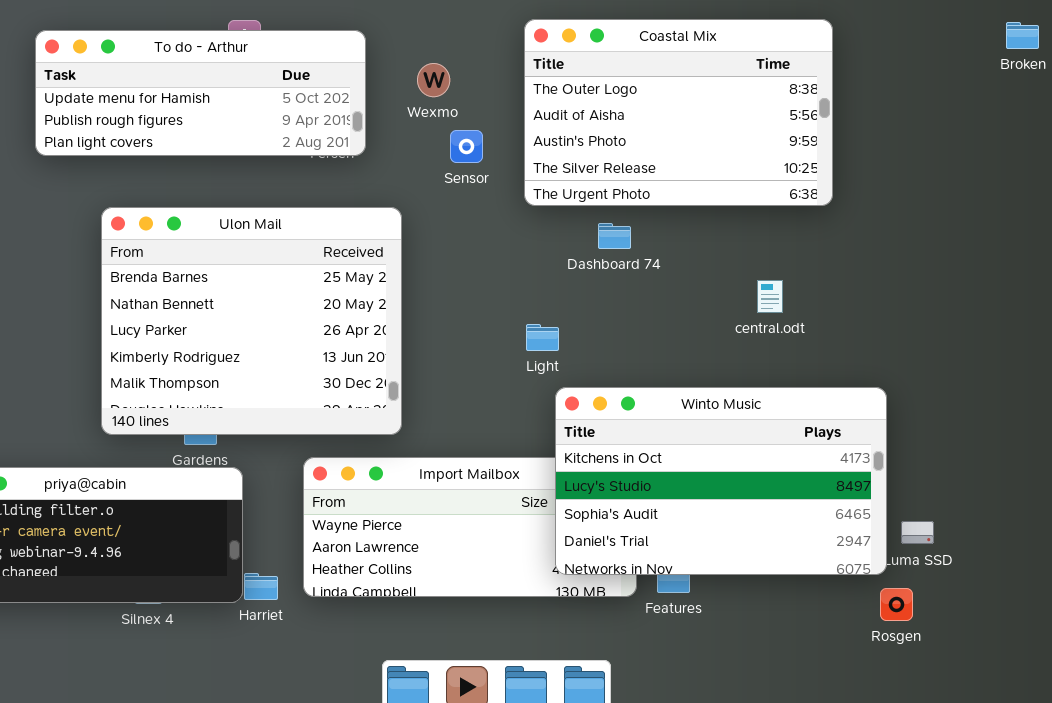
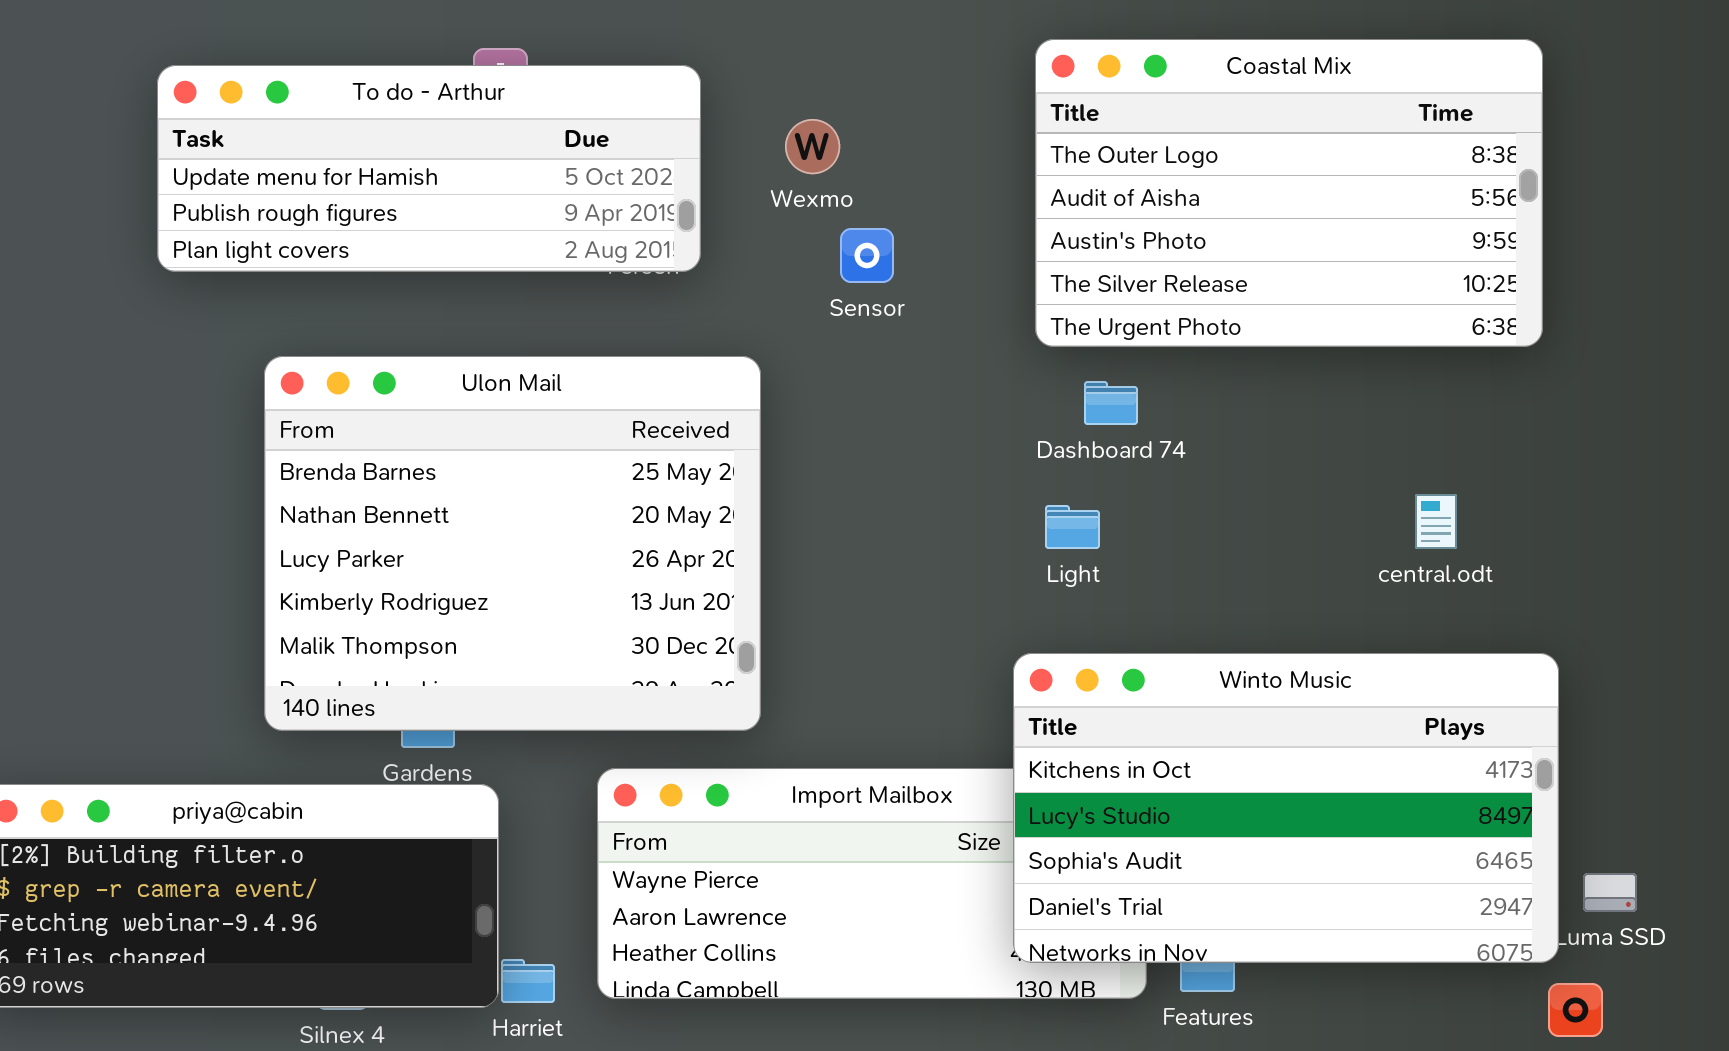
Coastal Mix: [524,19,833,206] -> [1035,39,1543,347], moved
central.odt: [757,280,783,313] -> [1415,494,1457,549], moved
Light: [526,324,559,351] -> [1045,505,1100,549], moved

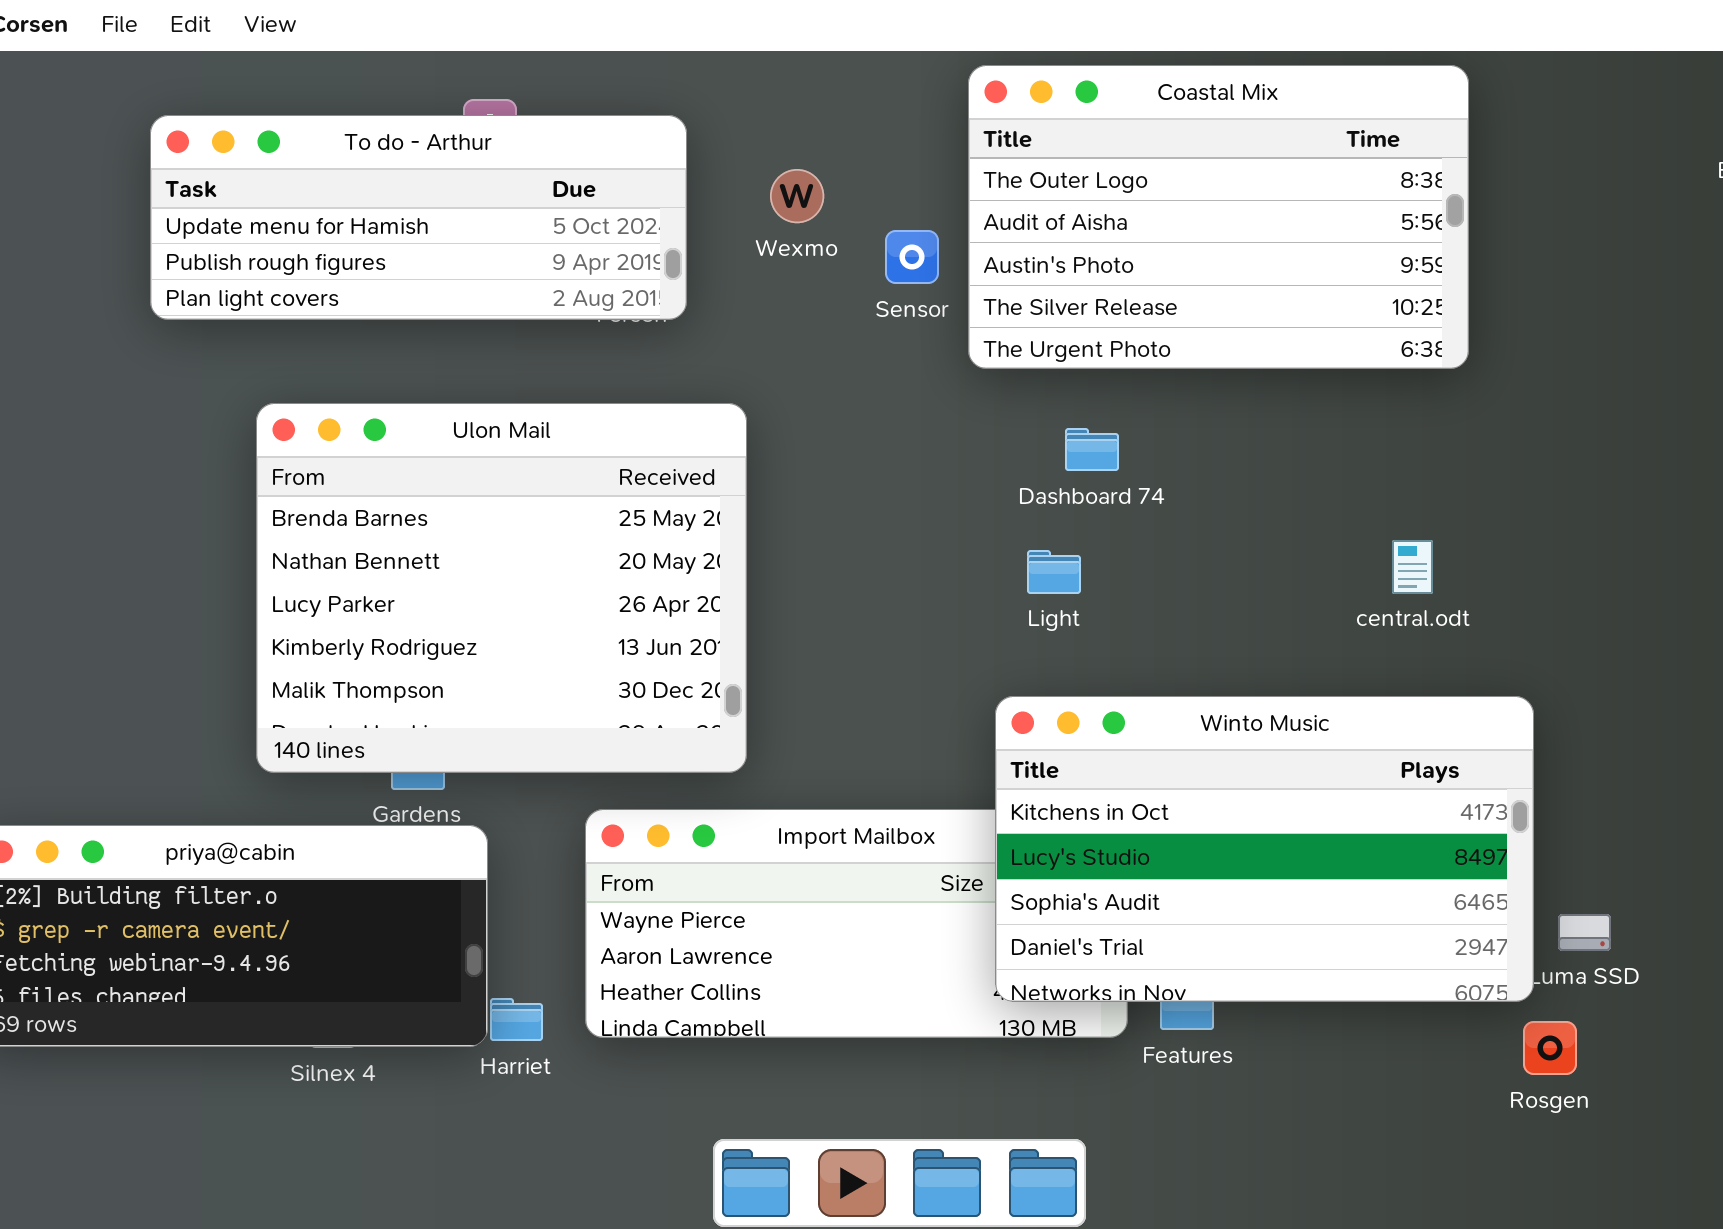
Coastal Mix: [1035,39,1543,347] -> [968,65,1469,369], moved
Sensor: [840,228,894,283] -> [885,230,939,284], moved

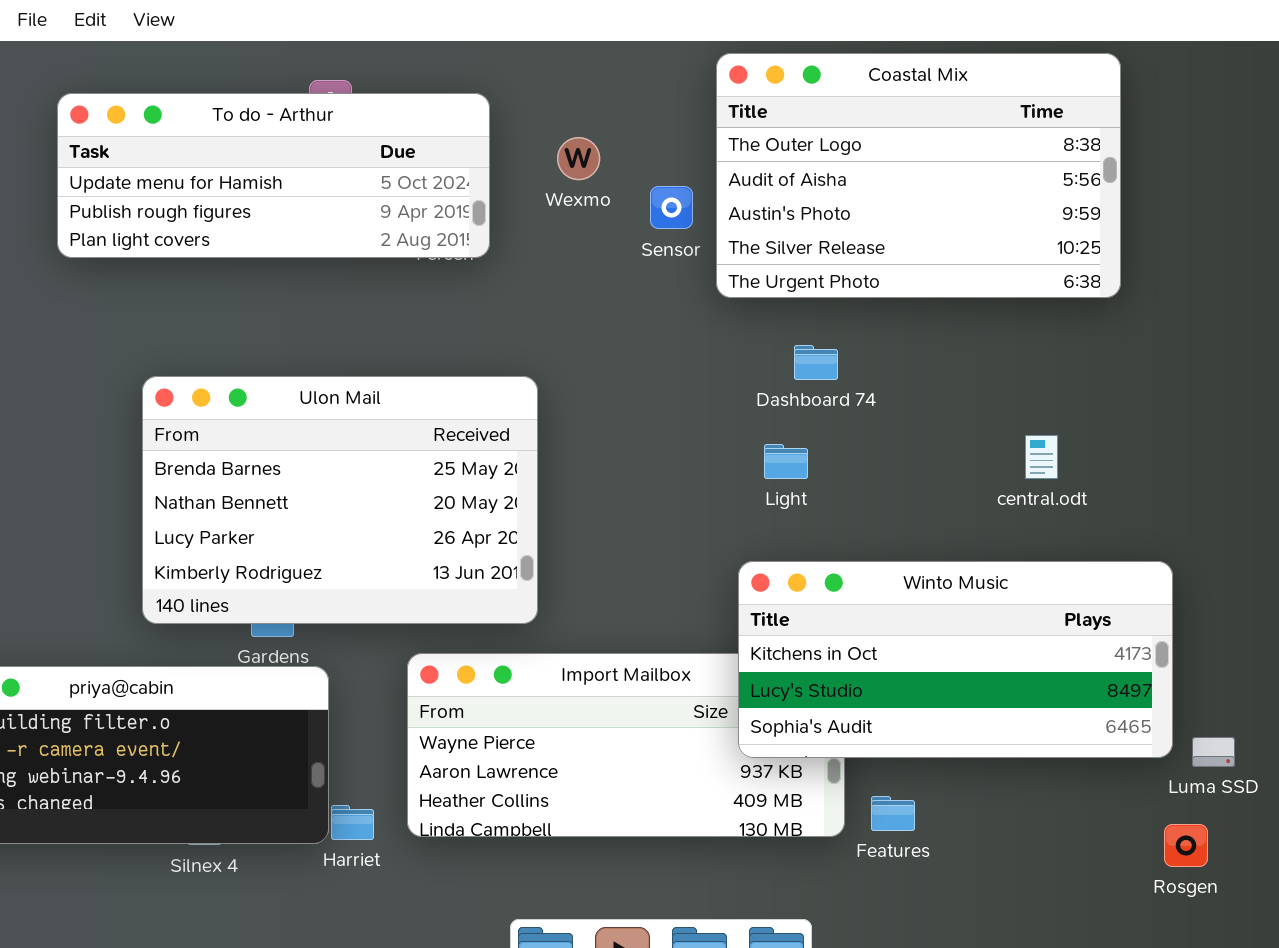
Ulon Mail: [256,403,747,773] -> [142,376,538,624], resized
central.odt: [1392,540,1433,594] -> [1025,435,1058,479], moved
Winto Music: [995,696,1534,1002] -> [738,561,1173,758], resized

